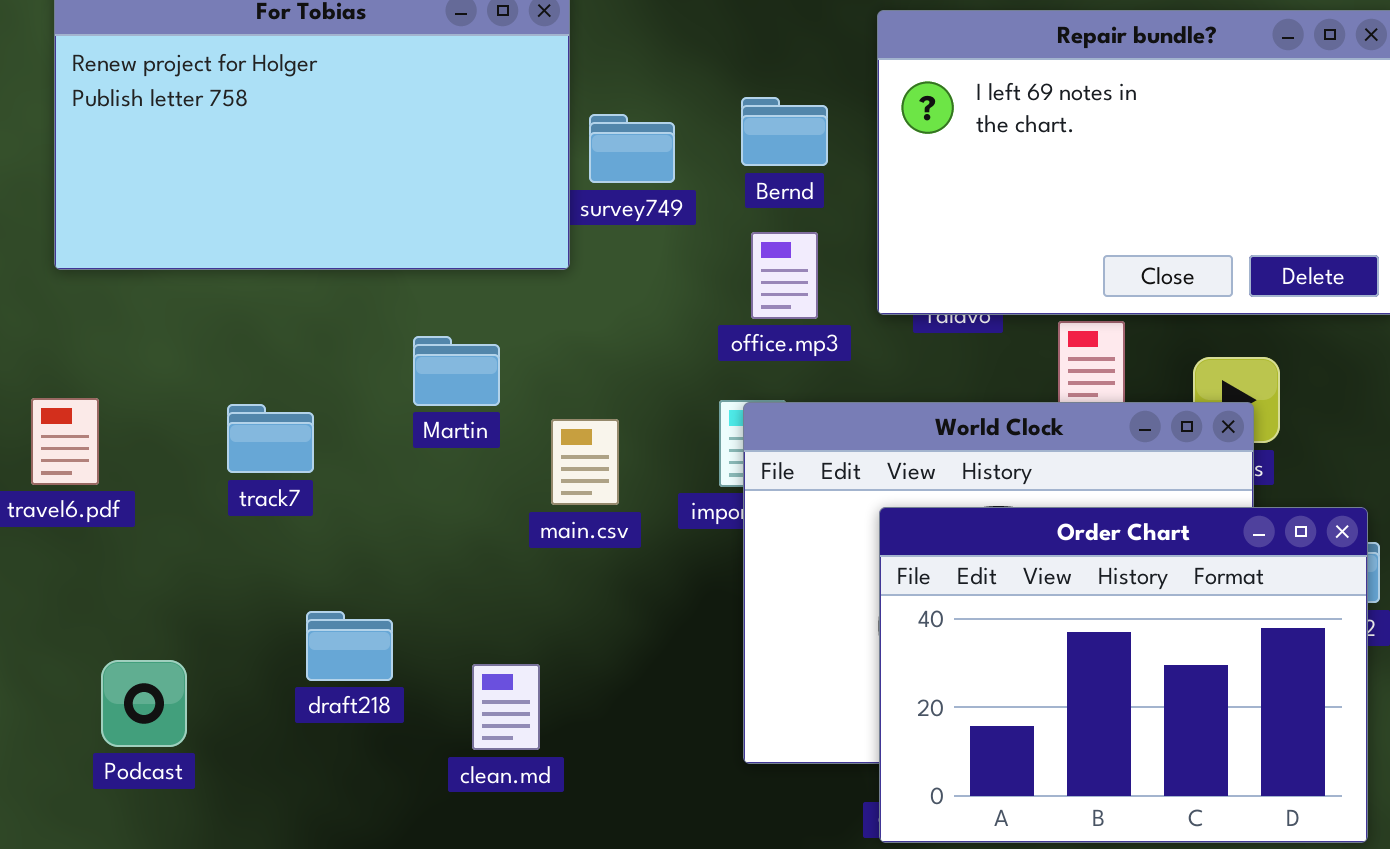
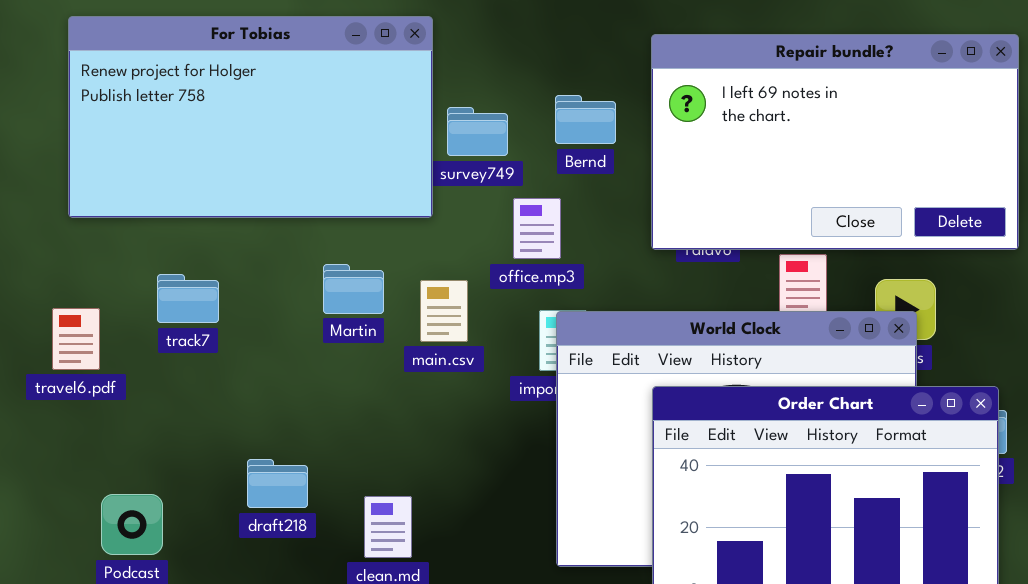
office.mp3: [751,232,818,319] -> [513,198,561,259], moved
track7: [227,404,314,473] -> [157,274,219,323], moved
main.csv: [551,419,619,505] -> [420,280,468,342], moved

